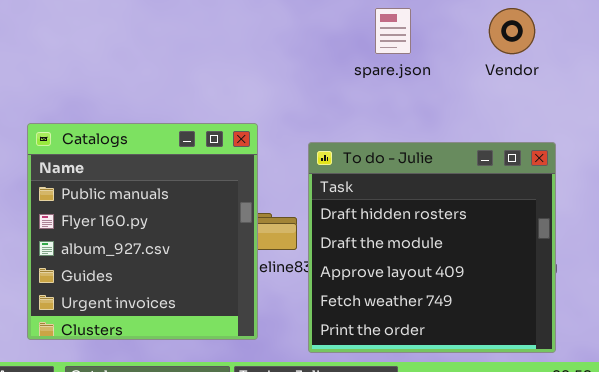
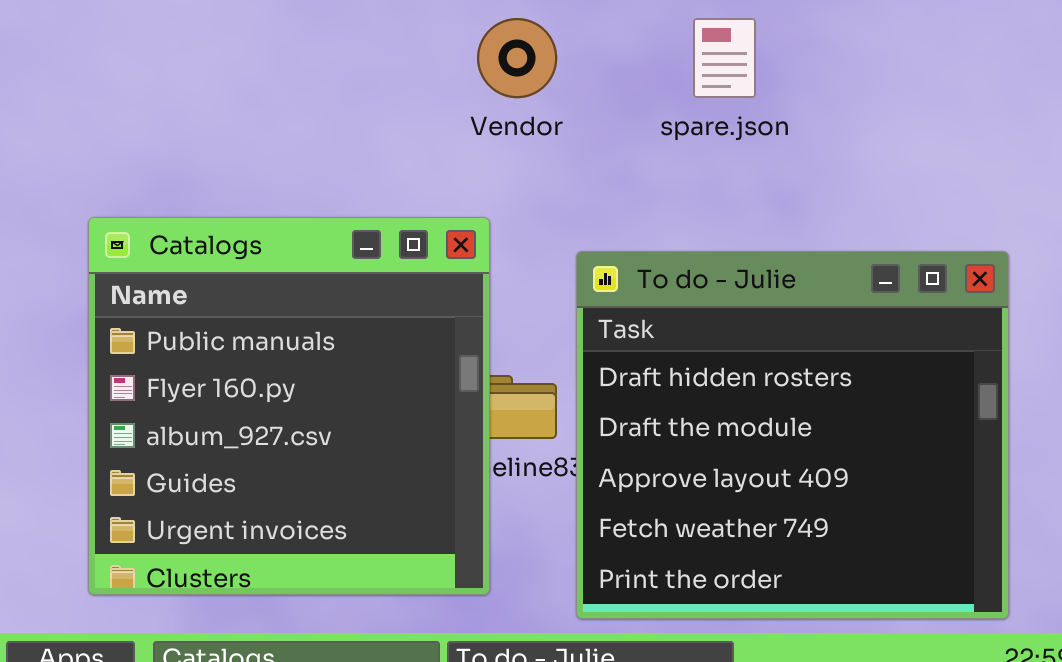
Vendor: [489,8,535,54] -> [477,18,557,98], moved

